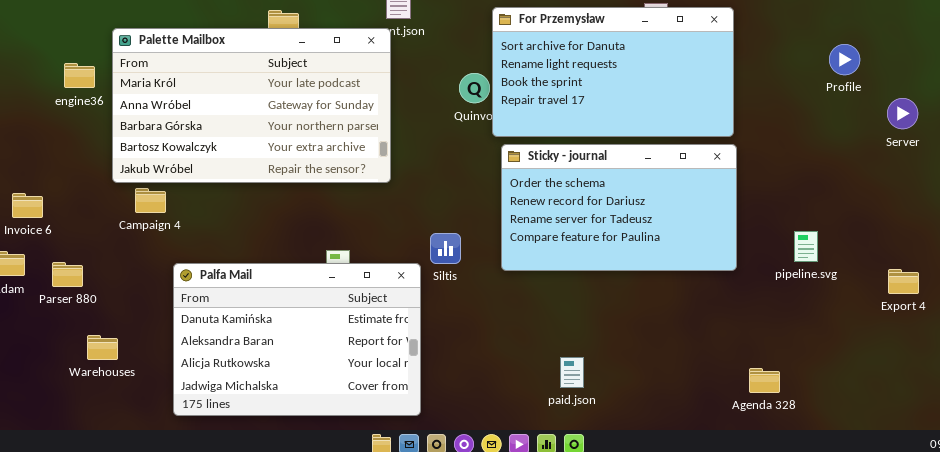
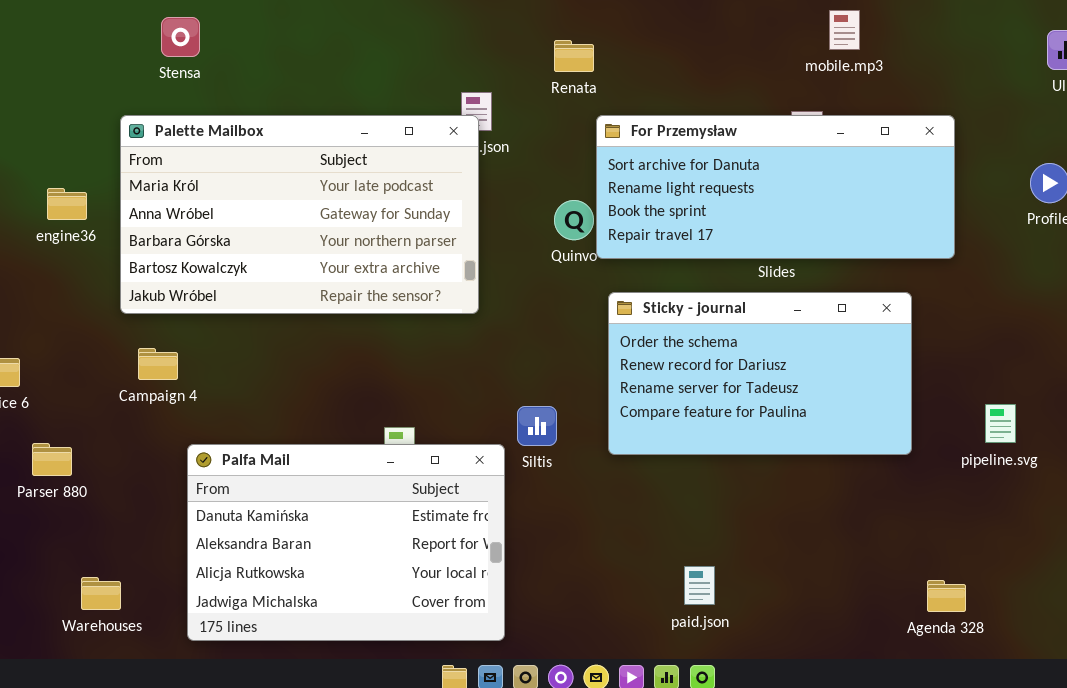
For Przemysław: [492,7,734,137] -> [596,115,955,259], resized
Palette Mailbox: [112,28,391,183] -> [120,115,479,314], moved
Warehouses: [87,335,118,360] -> [81,577,121,610], moved

